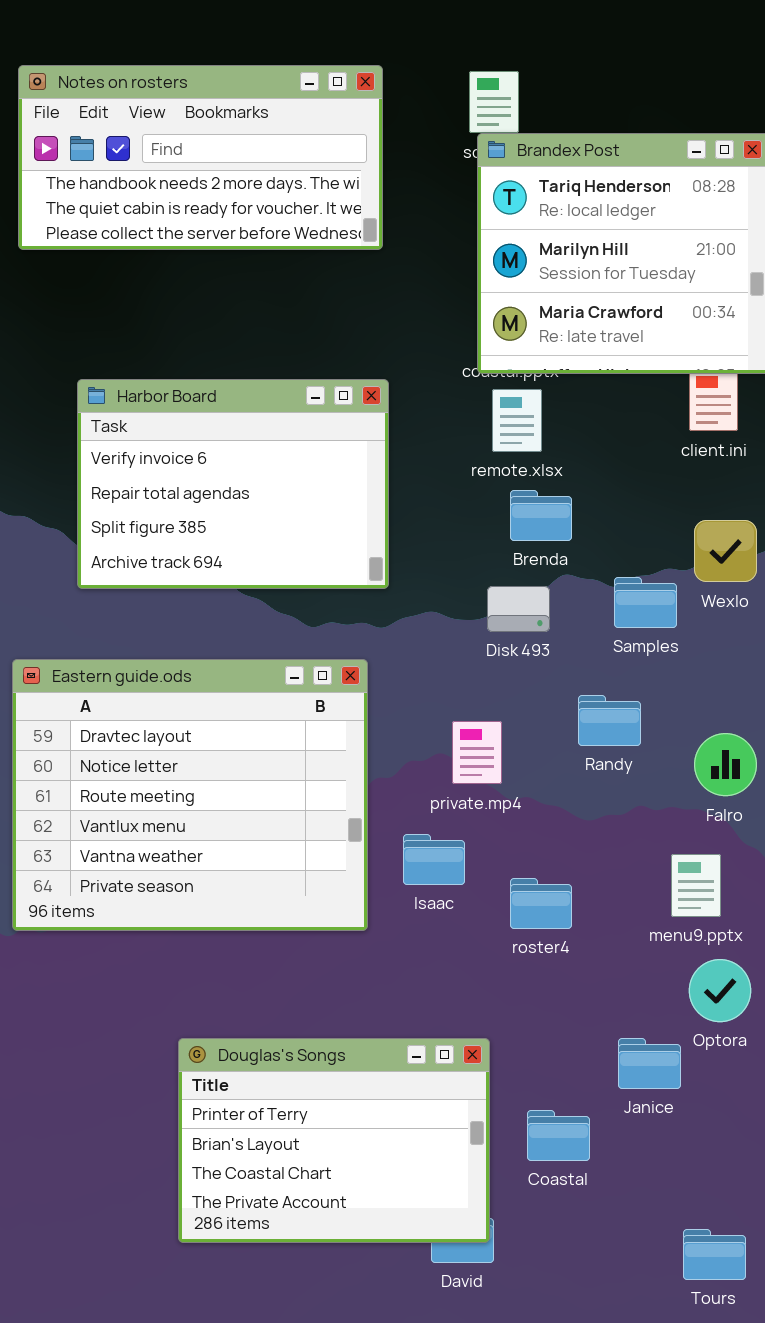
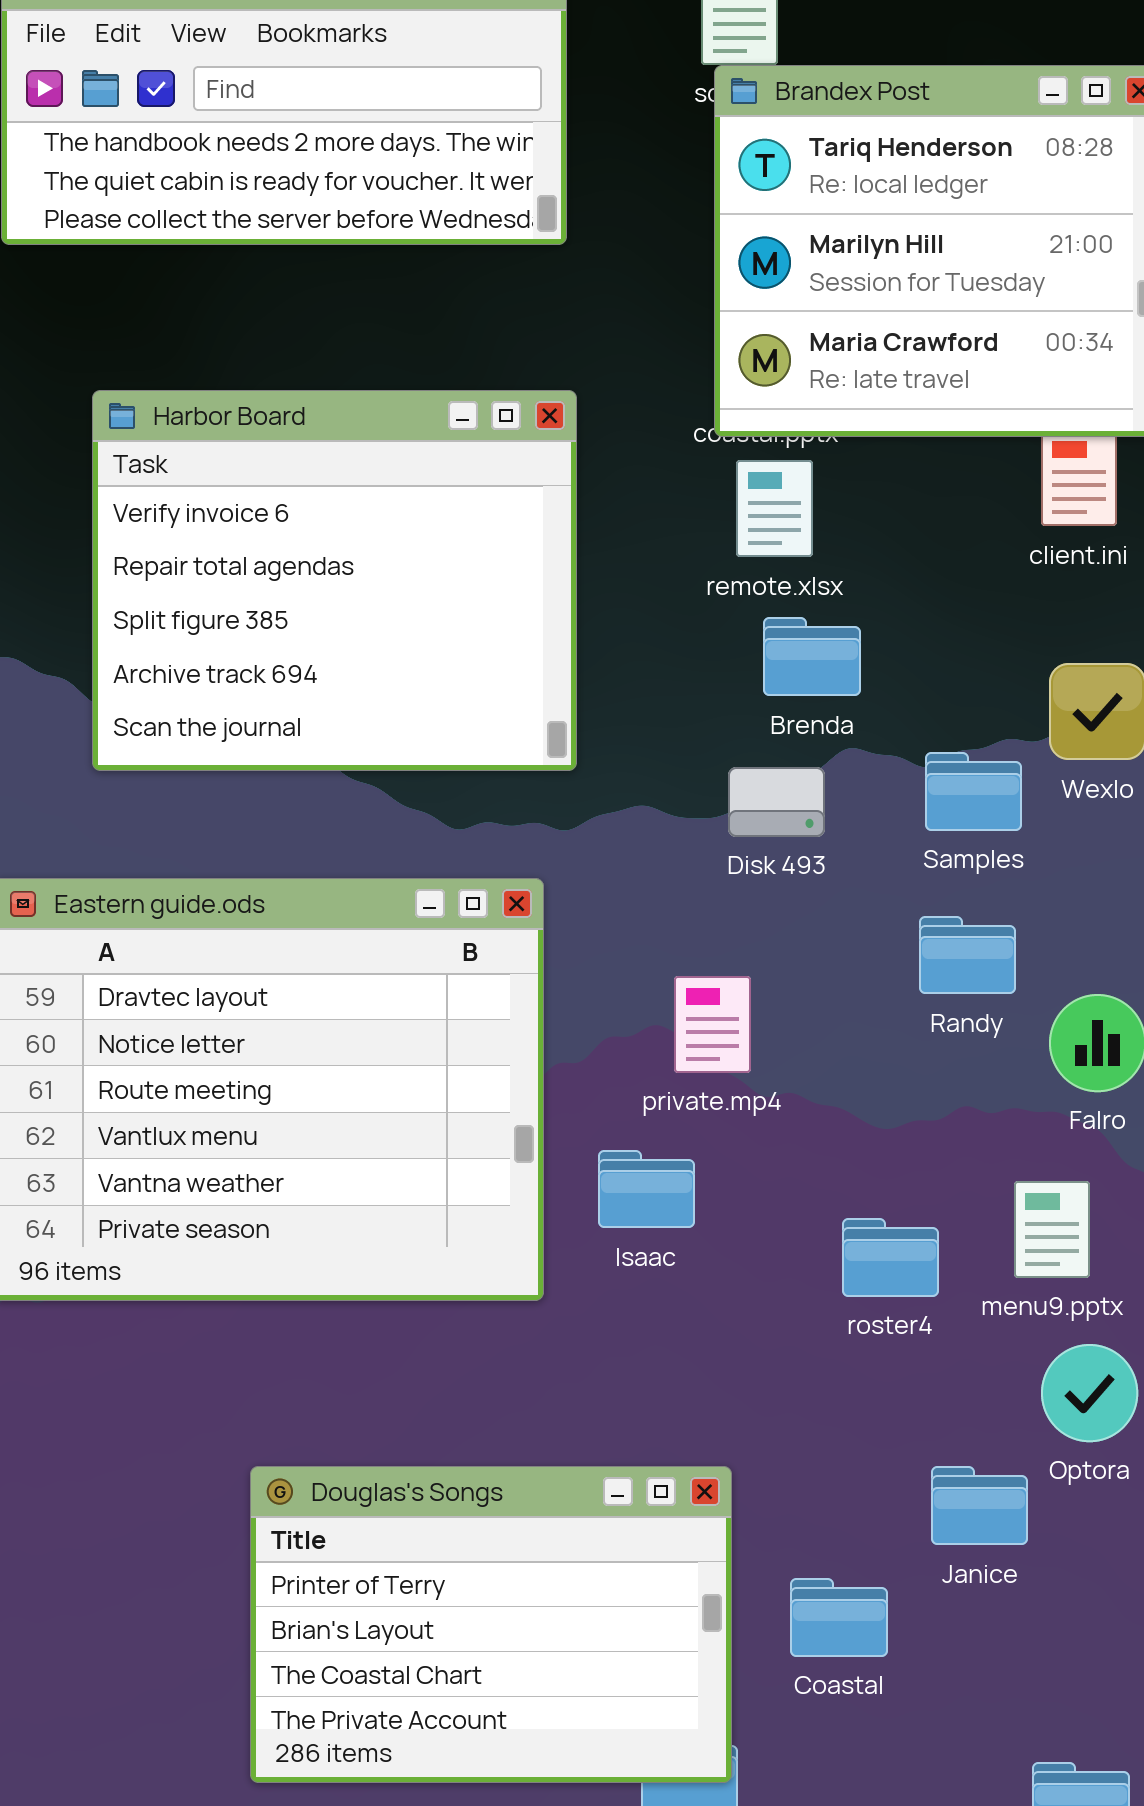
Harbor Board: [77,379,389,589] -> [92,390,577,771], resized
Randy: [578,695,641,746] -> [919,916,1016,994], moved
roster4: [510,878,572,929] -> [842,1218,939,1297], moved

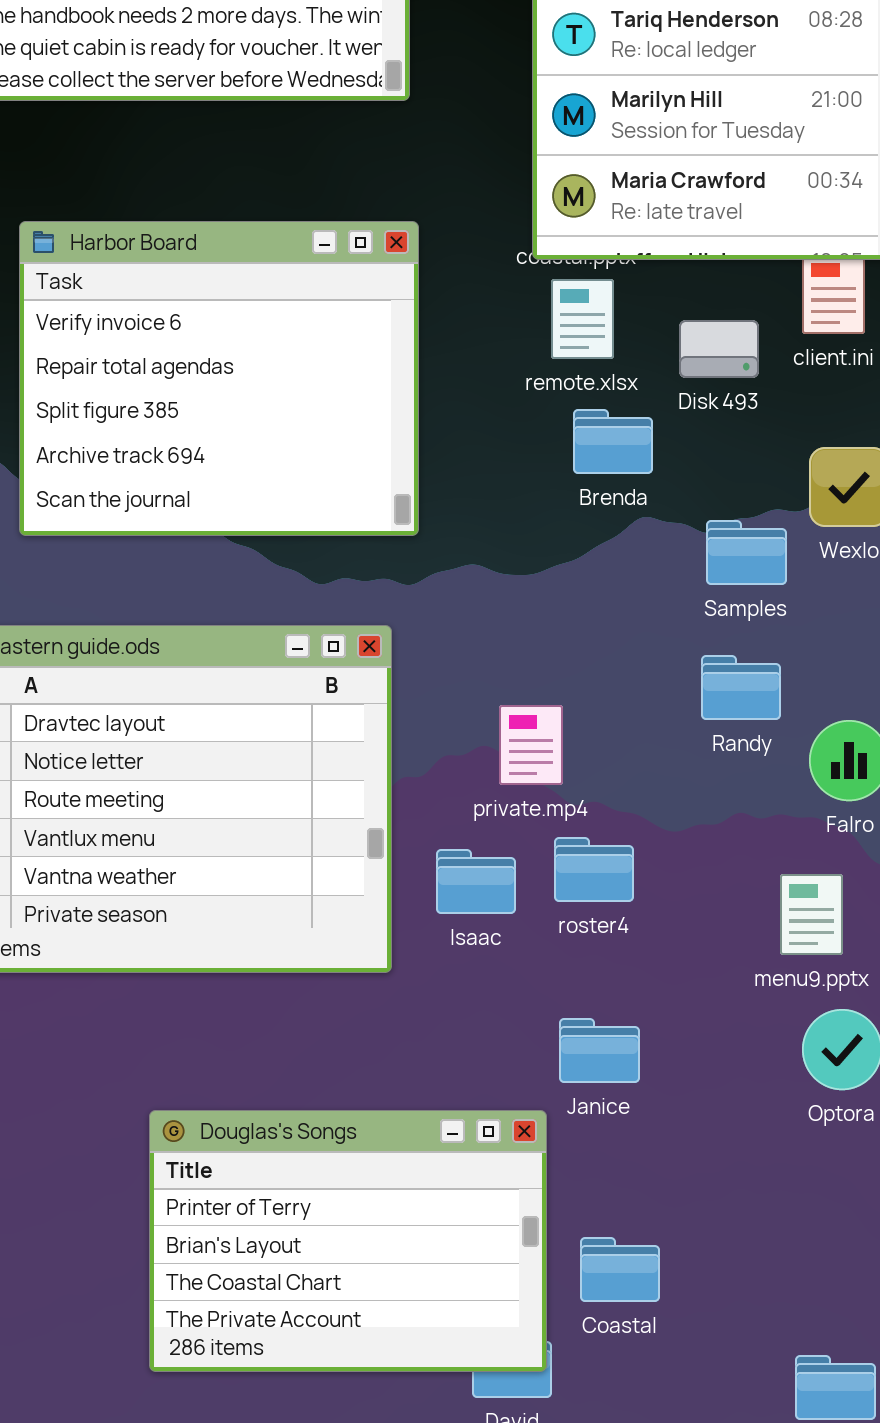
Disk 493: [728,767,825,837] -> [679,320,759,378], moved
roster4: [842,1218,939,1297] -> [554,837,634,902], moved
Janice: [931,1466,1028,1545] -> [559,1018,640,1083], moved
Coastal: [790,1578,888,1657] -> [580,1237,660,1302], moved

